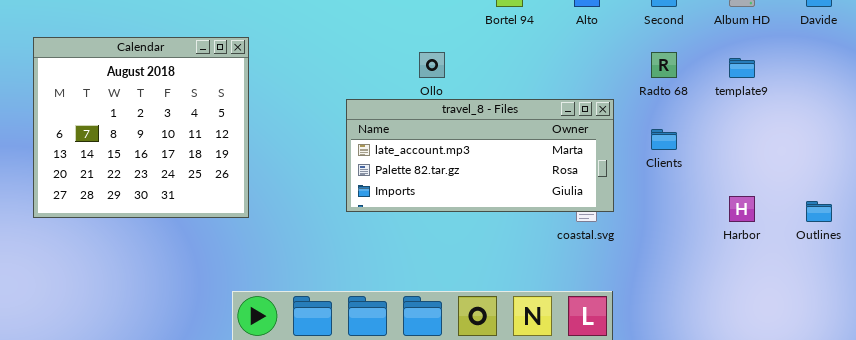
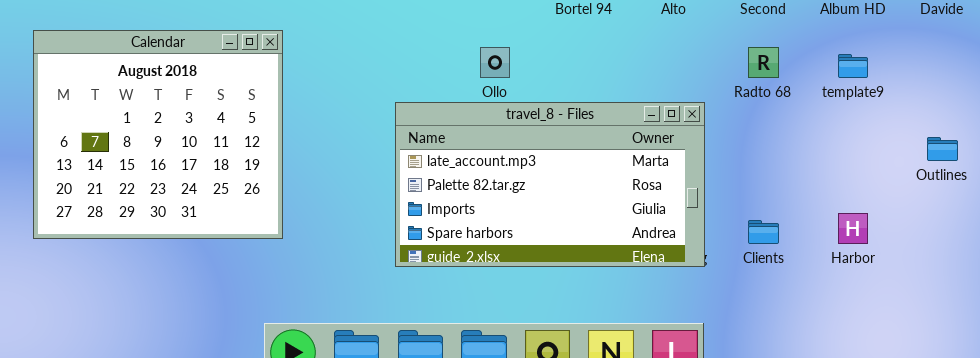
travel_8 - Files: [346,99,614,212] -> [395,102,705,267], resized
Clients: [651,129,677,150] -> [748,220,779,244], moved
Outlines: [806,201,832,222] -> [927,137,958,161], moved

